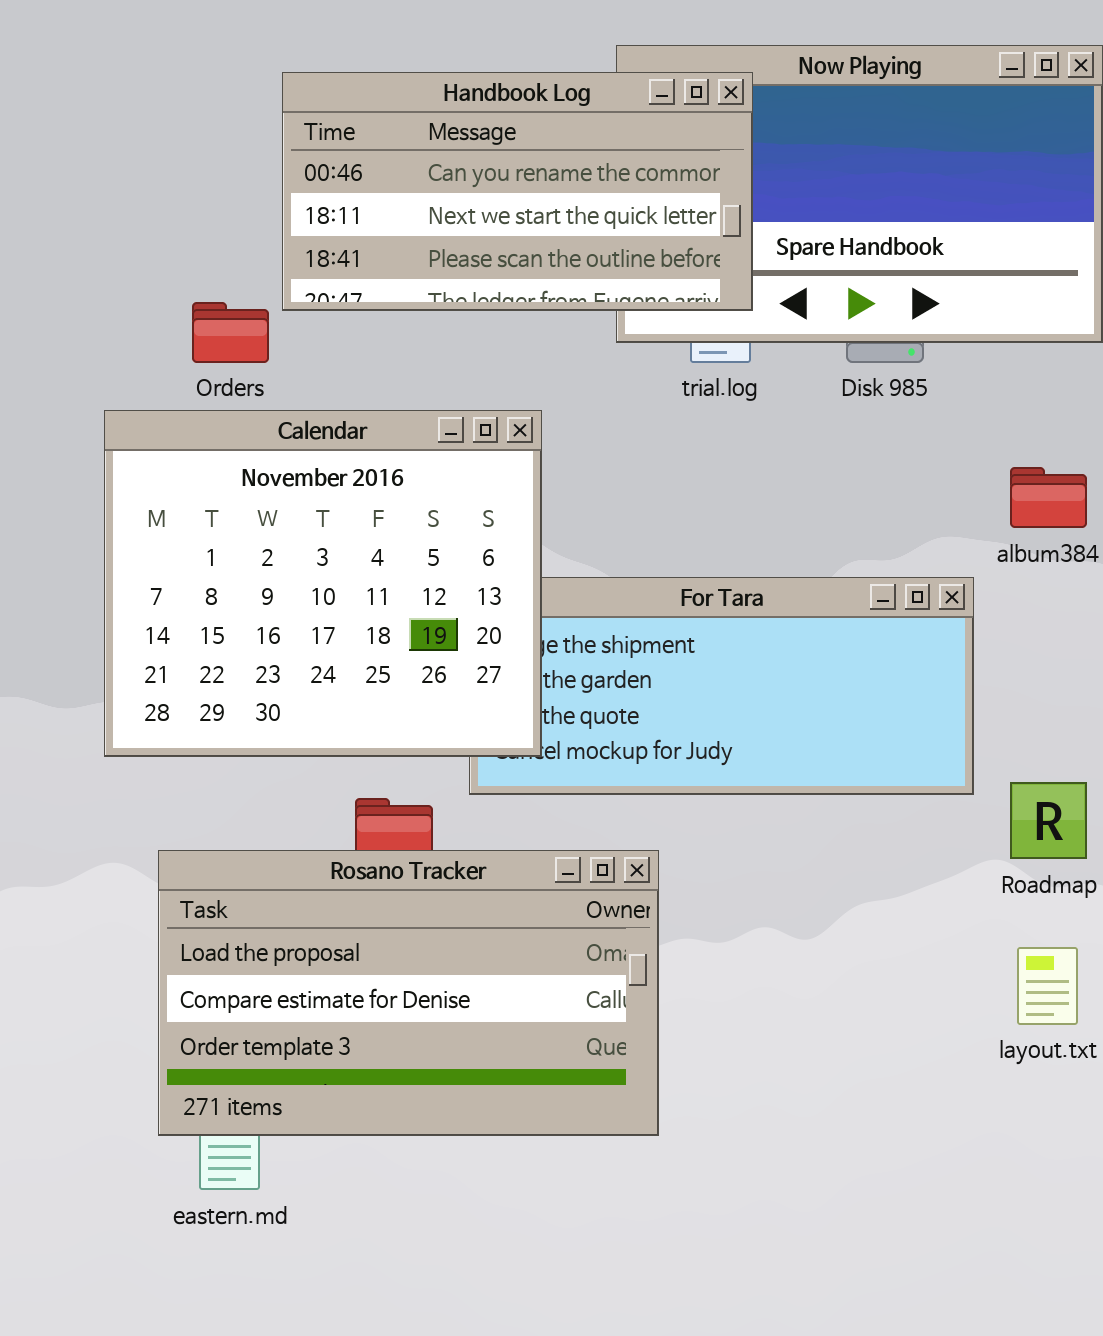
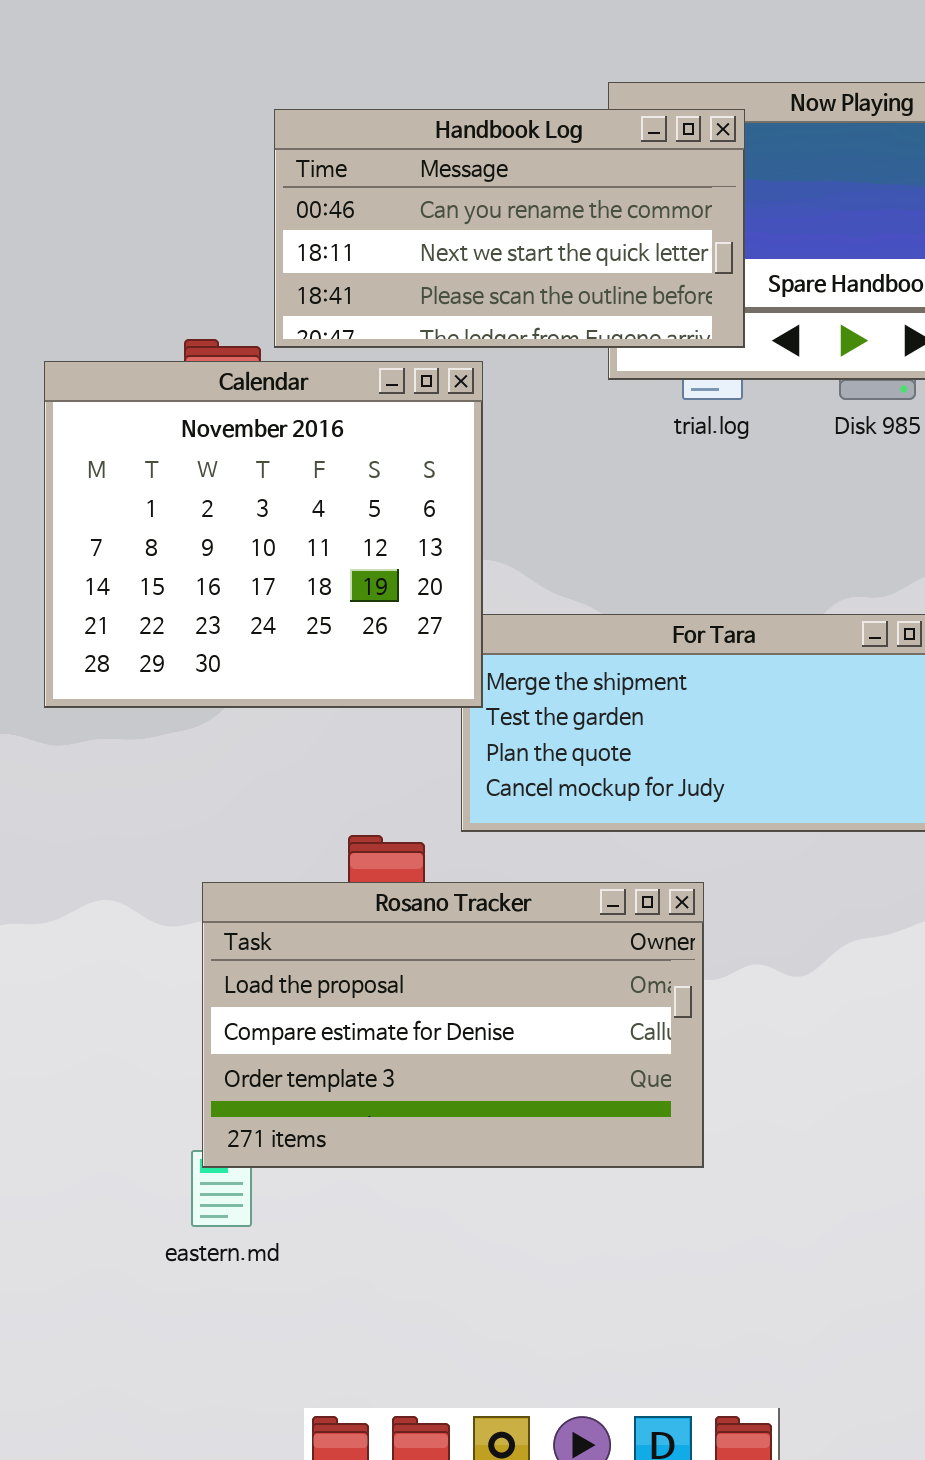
Calendar: [104,410,542,757] -> [44,361,483,708], moved
Rosano Tracker: [158,850,659,1136] -> [202,882,704,1168], moved

